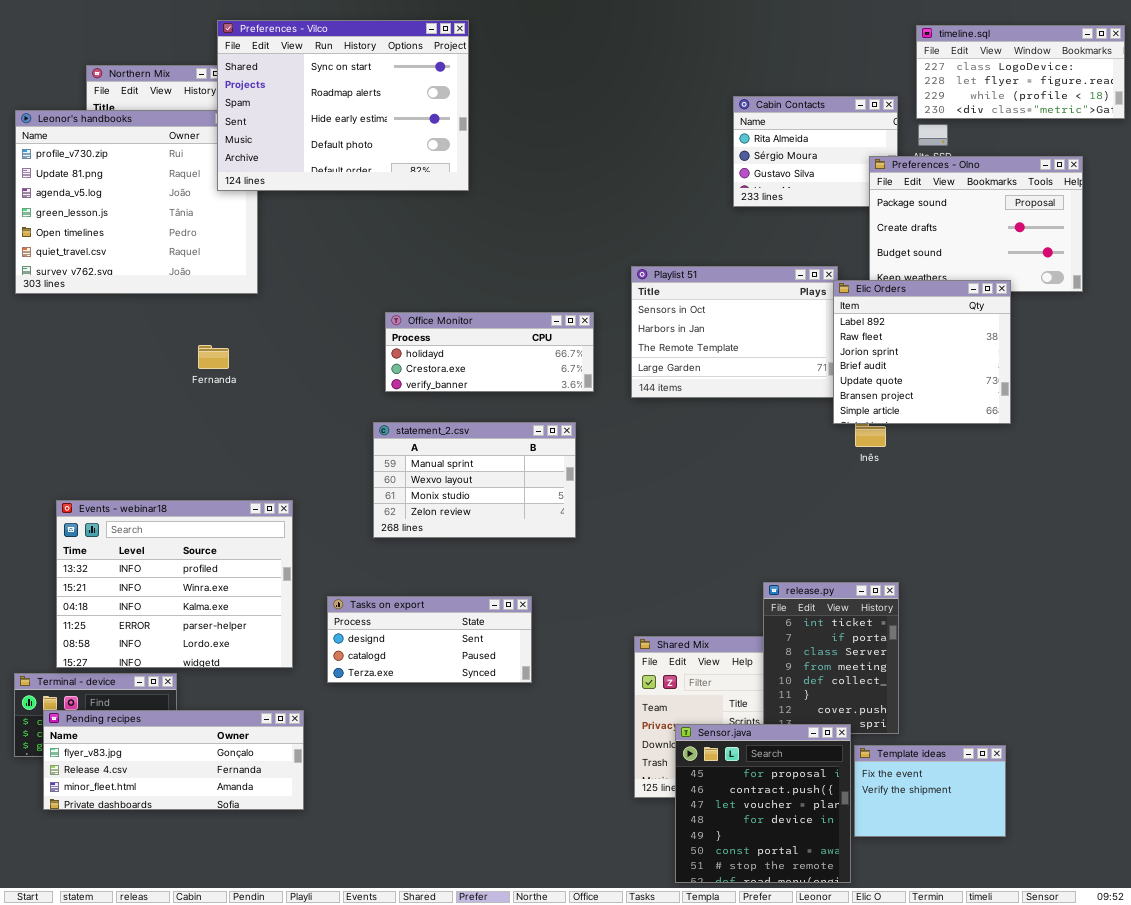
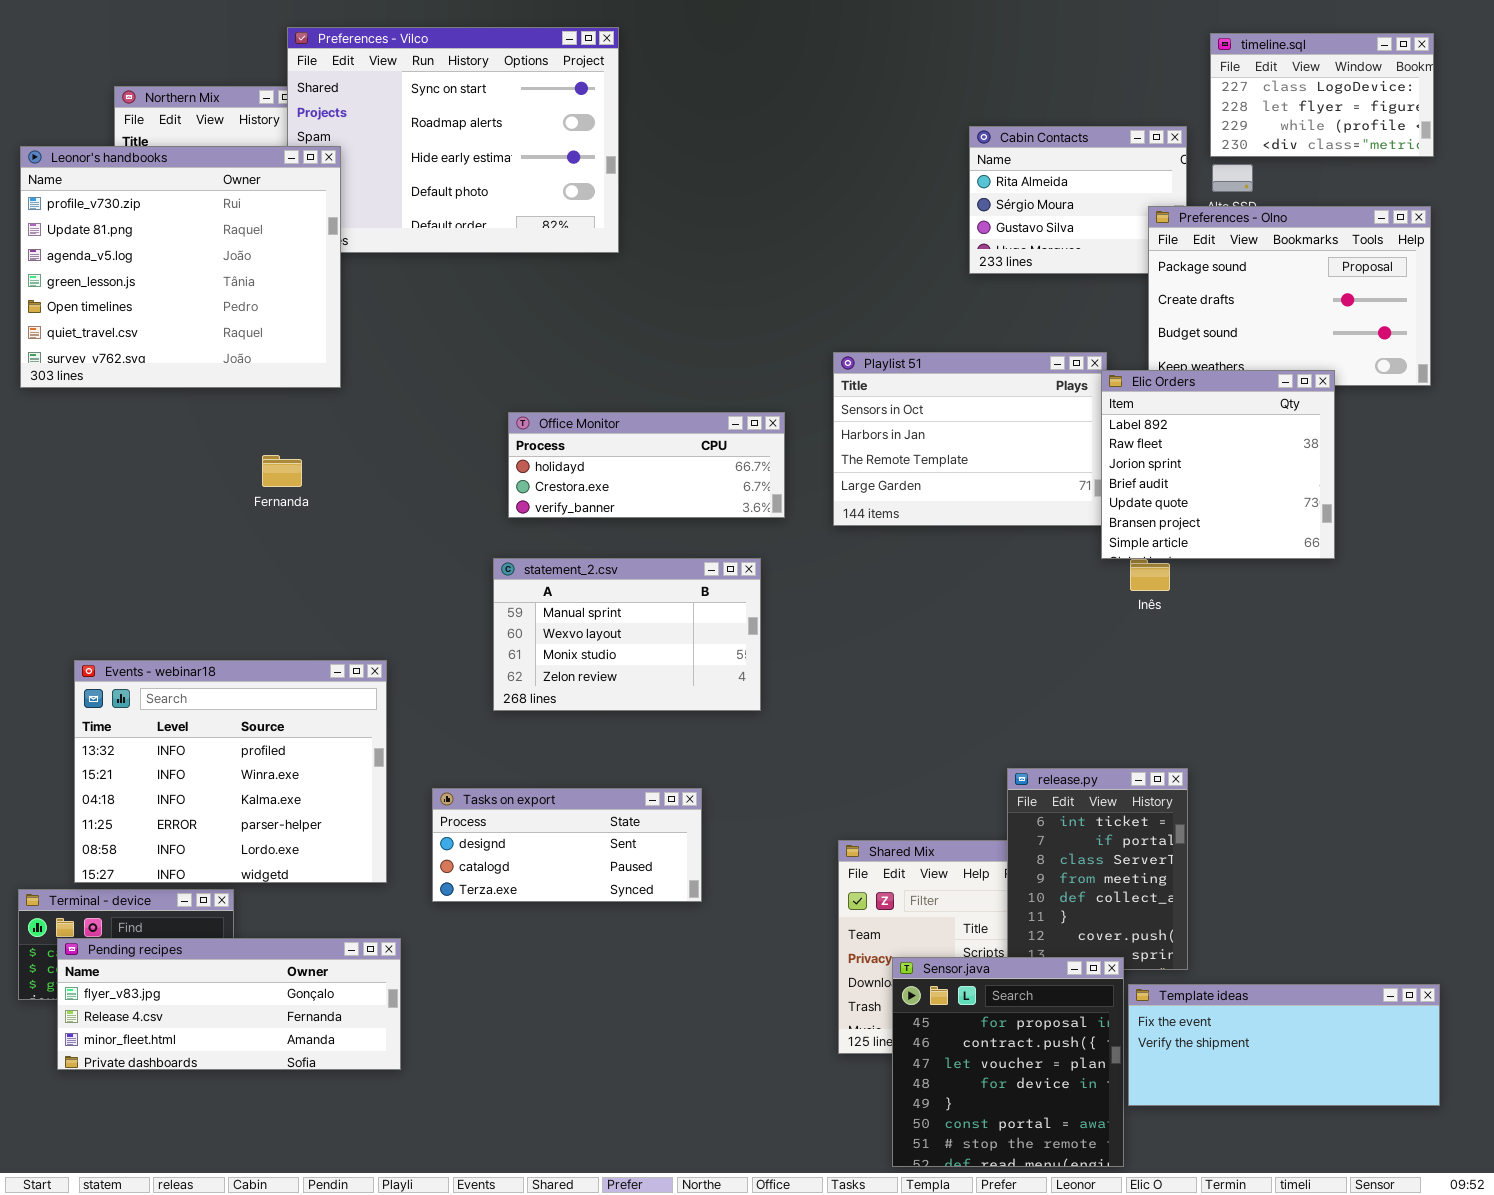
timeline.sql: [916,25,1125,119] -> [1210,33,1434,157], resized
Leonor's handbooks: [15,110,258,294] -> [20,146,341,388], raised
Template ideas: [854,745,1006,837] -> [1128,984,1440,1106], resized

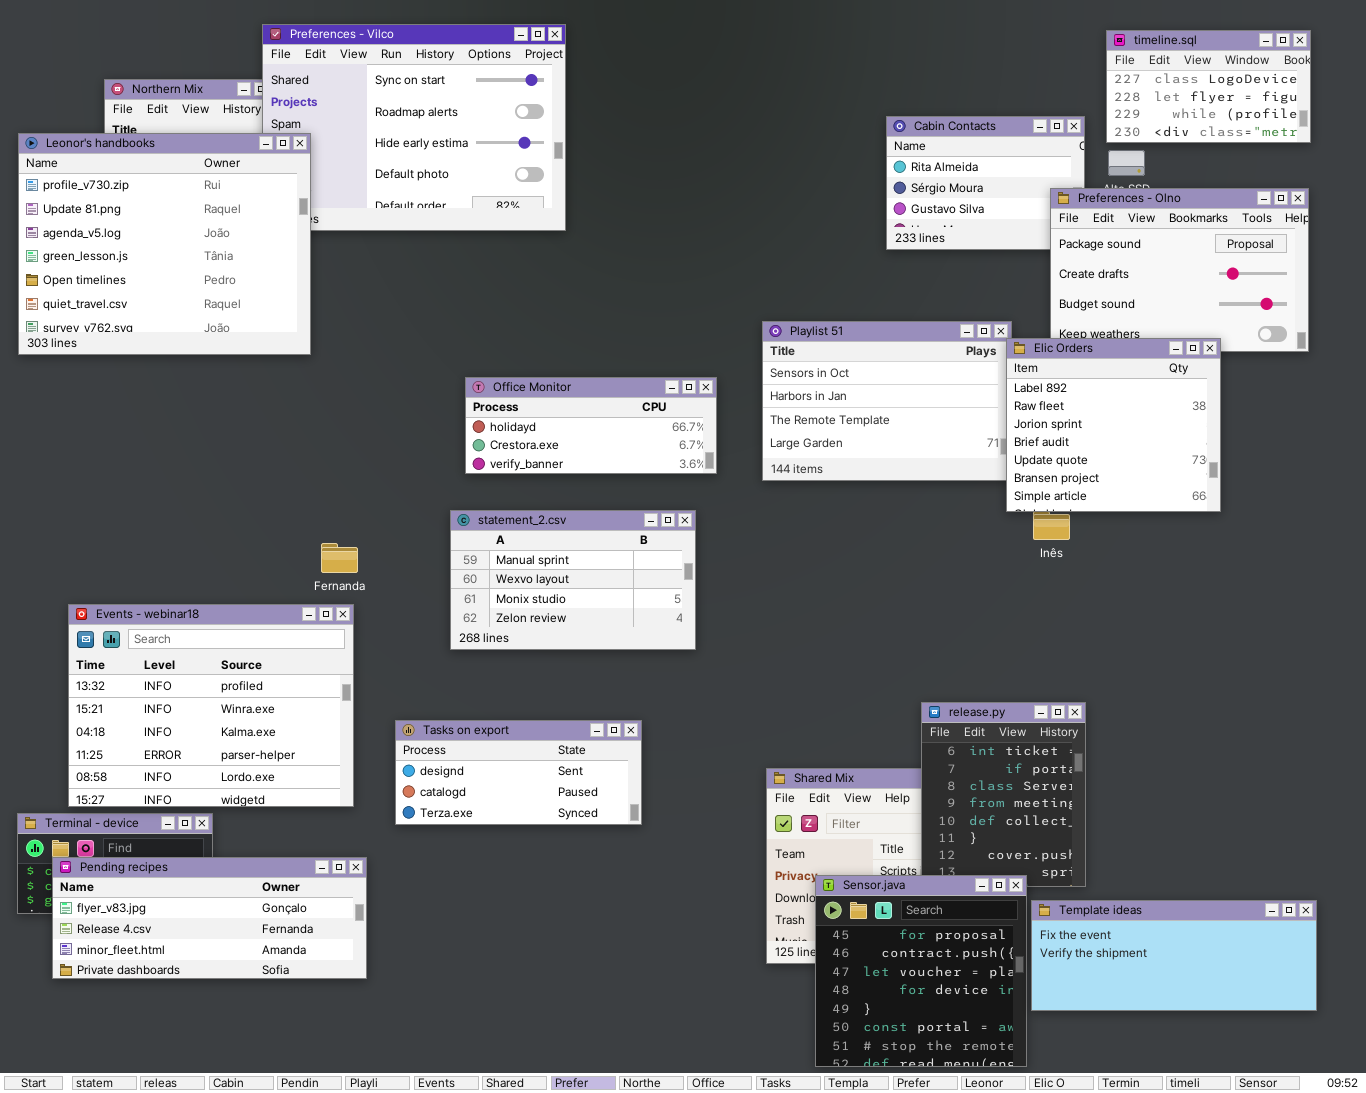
Fernanda: [262,455,302,487] -> [321,543,358,573], moved

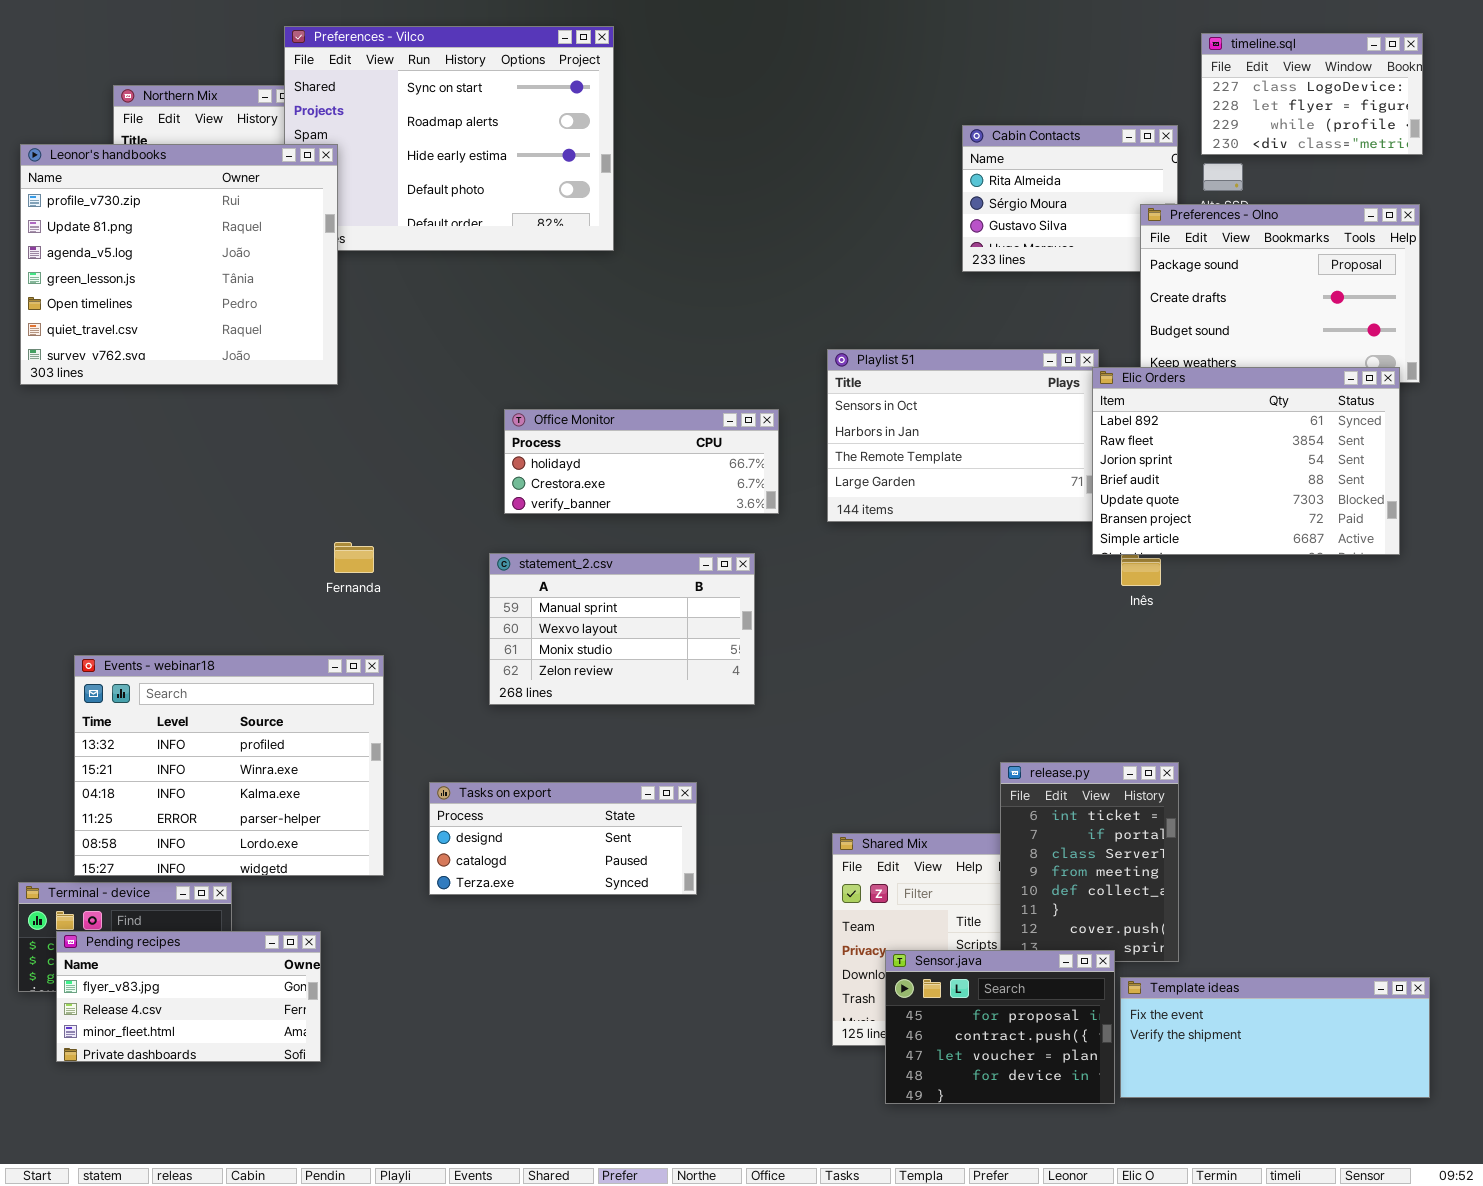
Elic Orders: [1006,338,1221,512] -> [1092,367,1400,555], resized
Fernanda: [321,543,358,573] -> [334,542,374,573], moved
Pending recipes: [52,857,367,979] -> [56,931,321,1062], resized
Sensor.java: [815,875,1027,1067] -> [885,950,1115,1104], resized

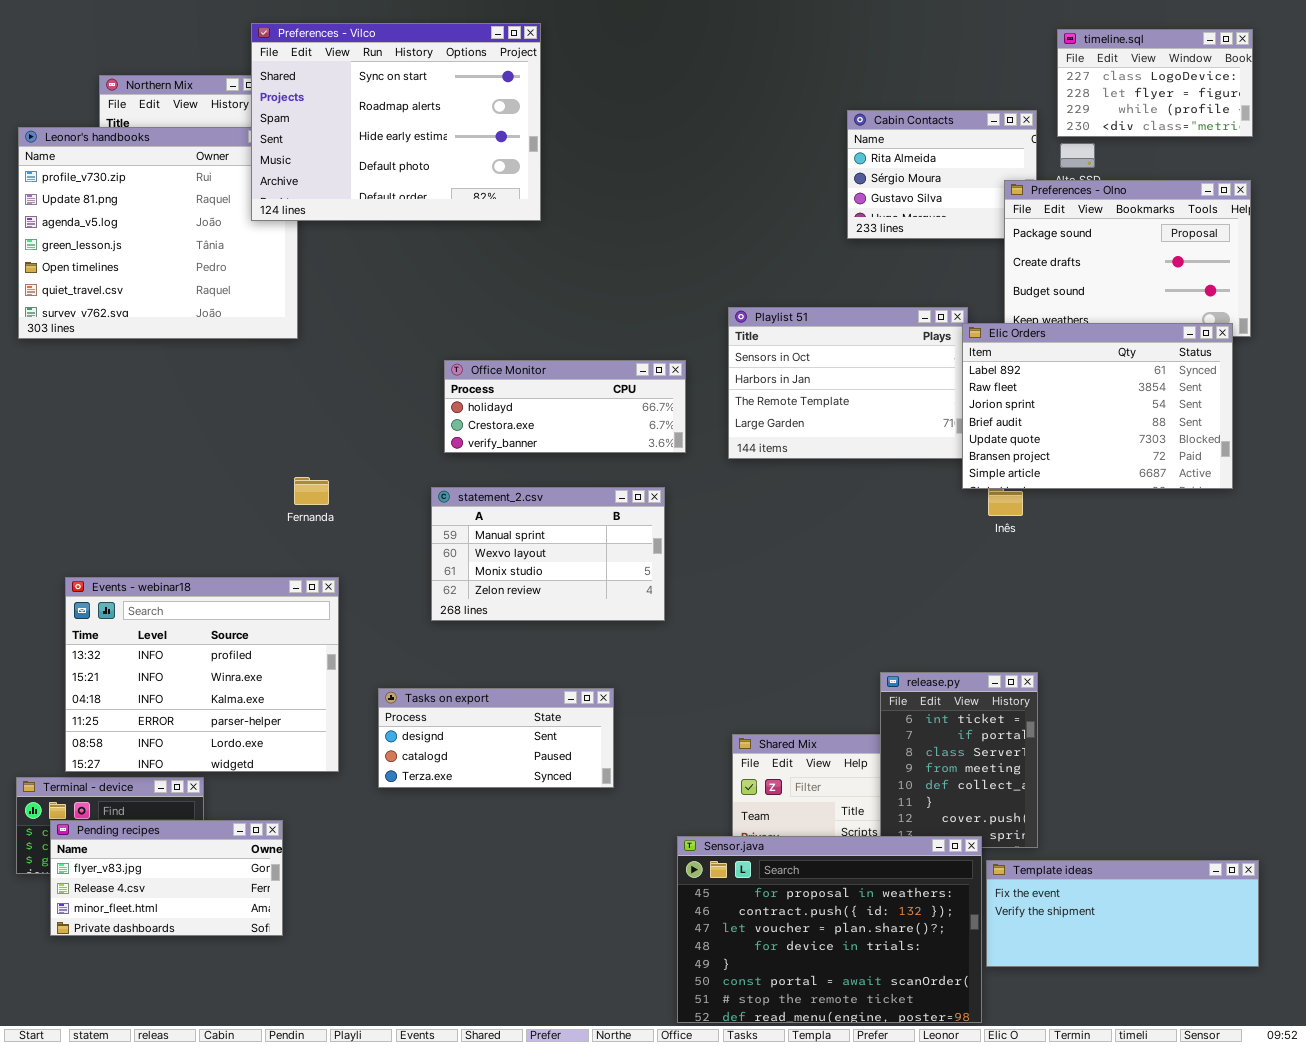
Preferences - Vilco: [284,26,614,251] -> [251,23,541,221], raised
Sensor.java: [885,950,1115,1104] -> [677,836,982,1023], resized

